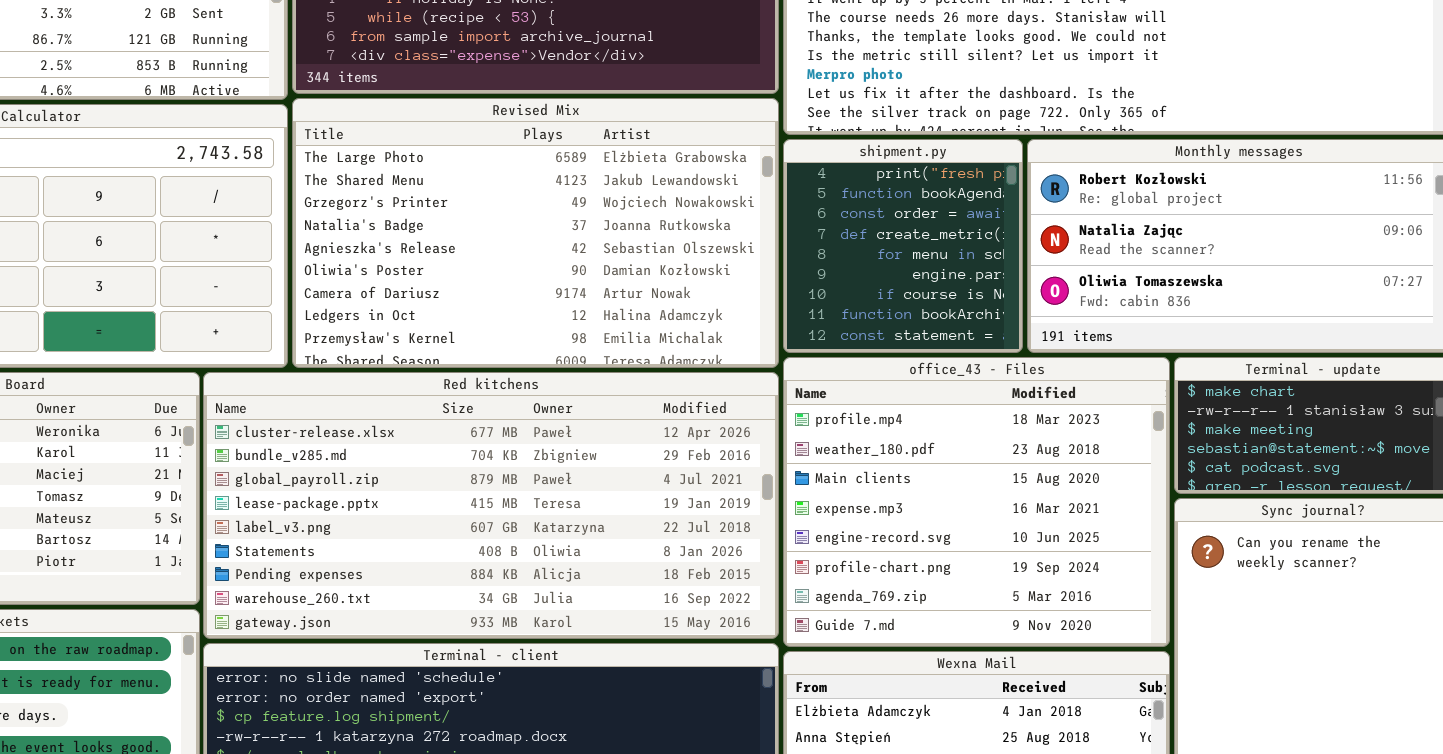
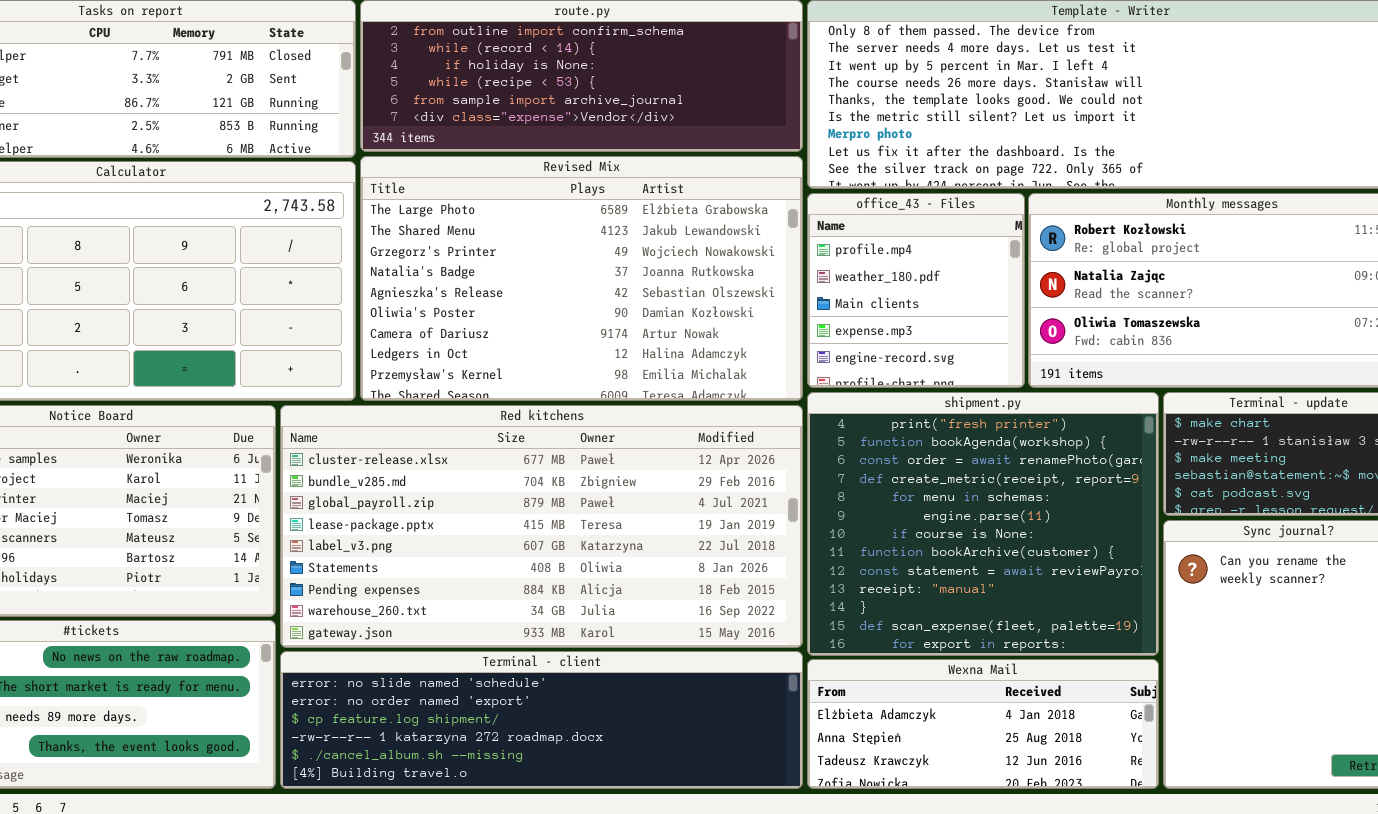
shipment.py: [783,139,1023,353] -> [807,392,1159,656], moved, resized
office_43 - Files: [783,357,1170,647] -> [807,193,1025,388], moved, resized

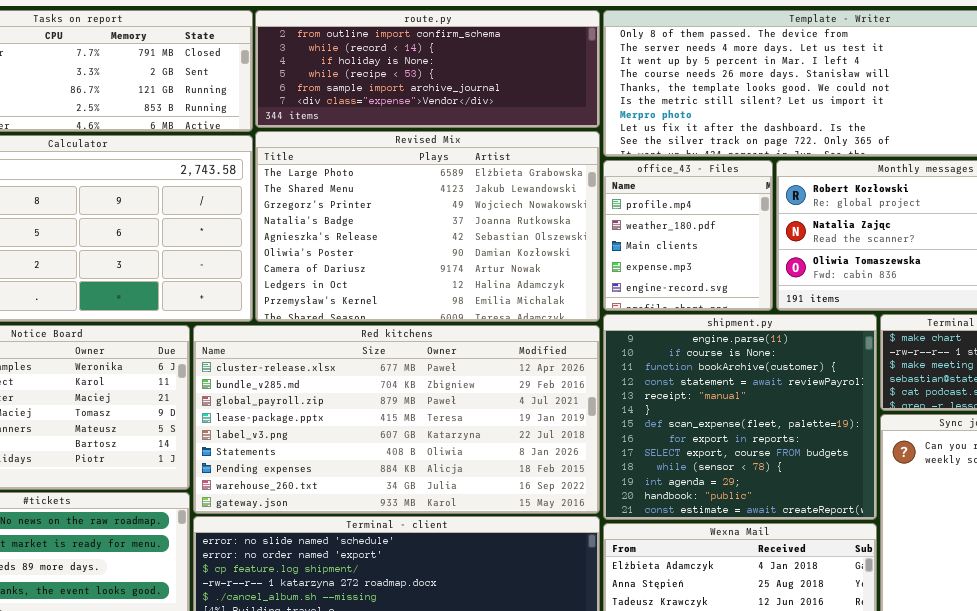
shipment.py: [807,392,1159,656] -> [603,314,877,520], scrolled down 5 rows

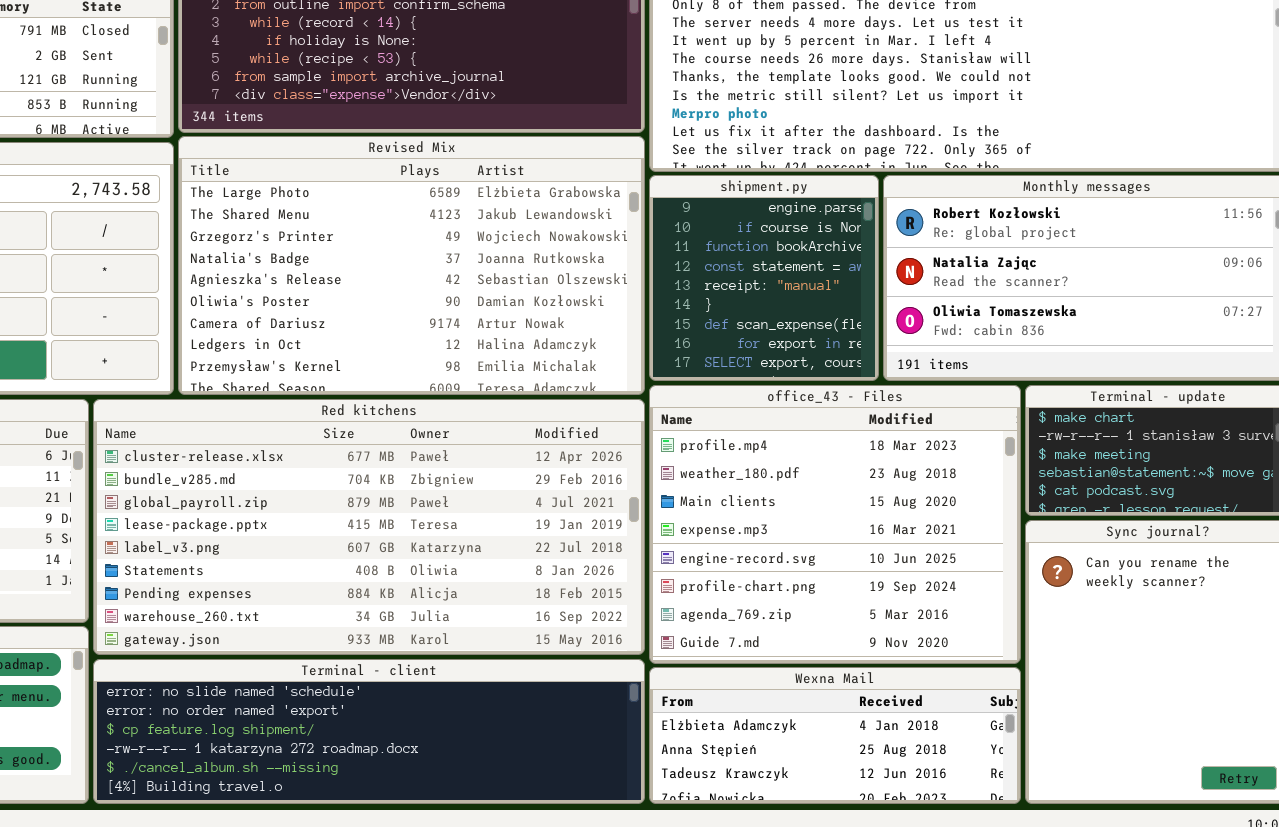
office_43 - Files: [603,160,773,311] -> [649,385,1021,664], moved, resized
shipment.py: [603,314,877,520] -> [649,175,879,381], moved, resized

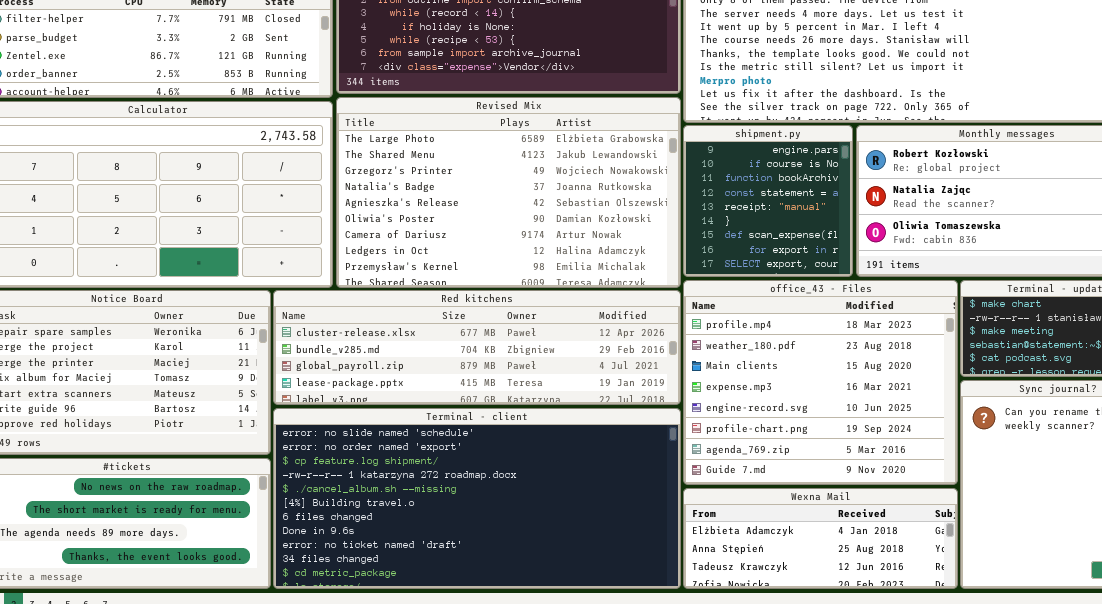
Red kitchens: [93,399,645,655] -> [273,290,681,405], resized
Terminal - client: [93,659,645,804] -> [273,408,681,589], resized

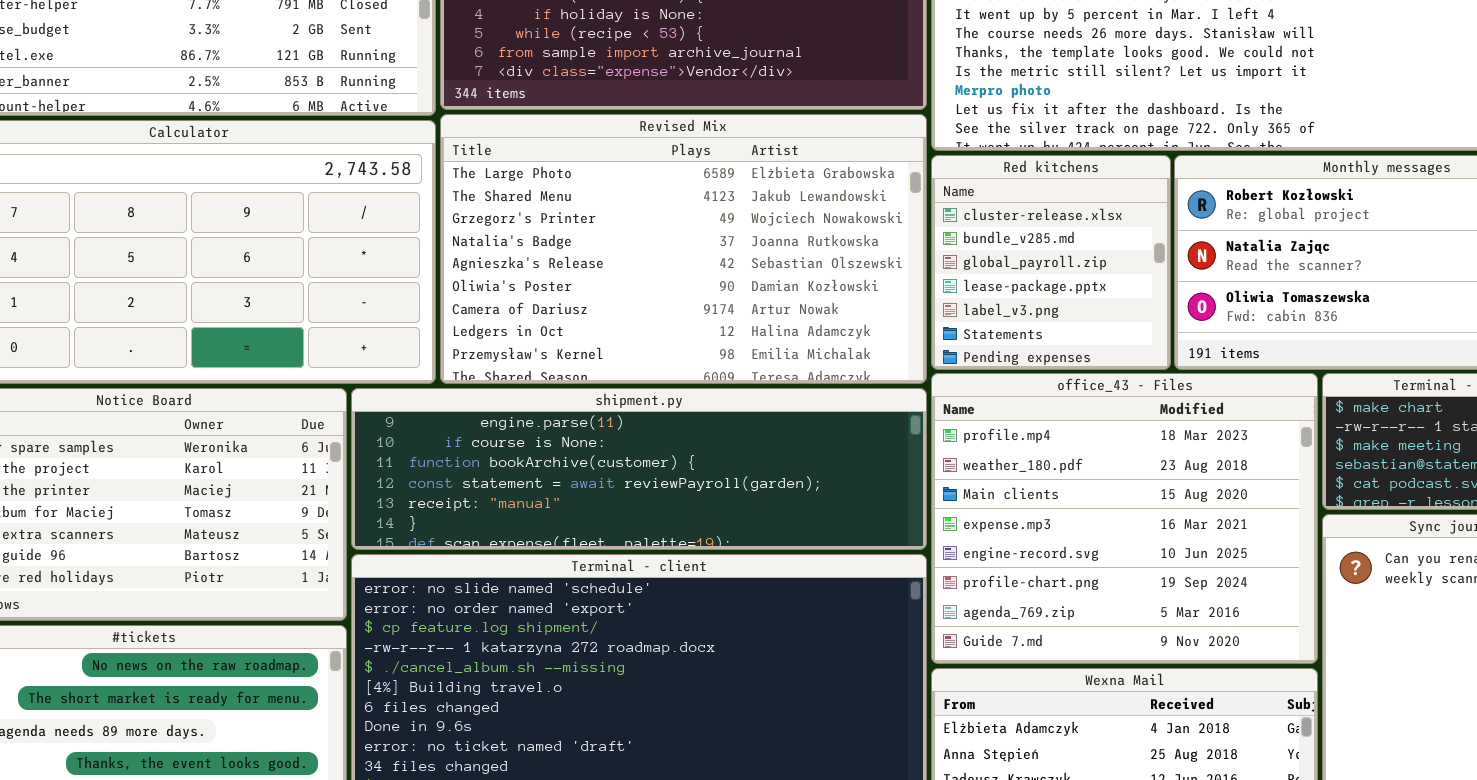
shipment.py: [683,125,853,277] -> [351,388,927,550], moved, resized
Red kitchens: [273,290,681,405] -> [931,155,1171,370], moved, resized

